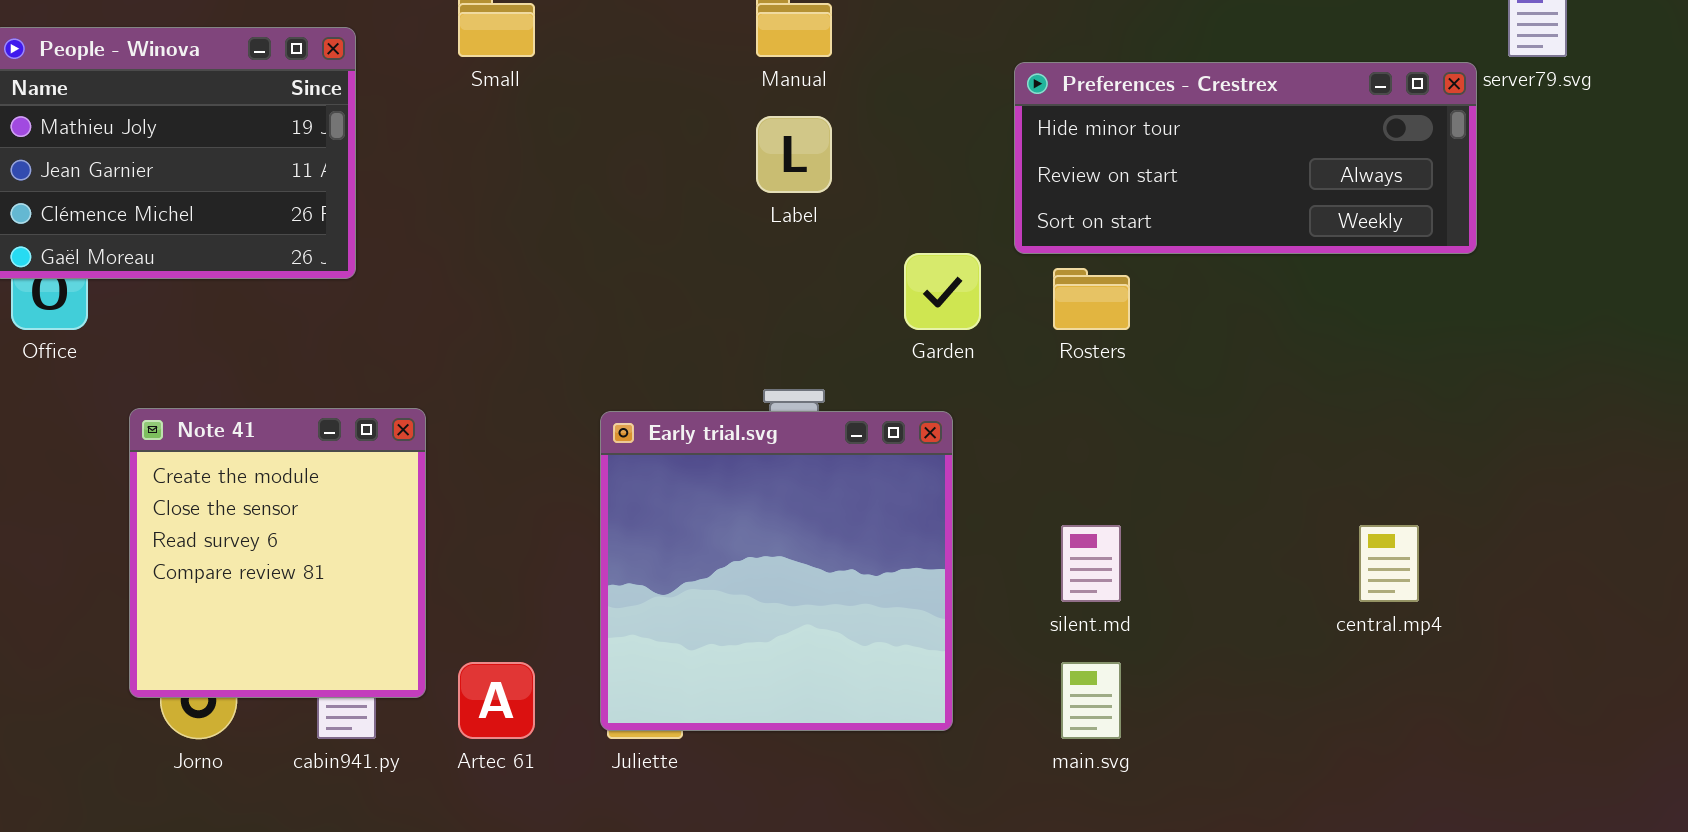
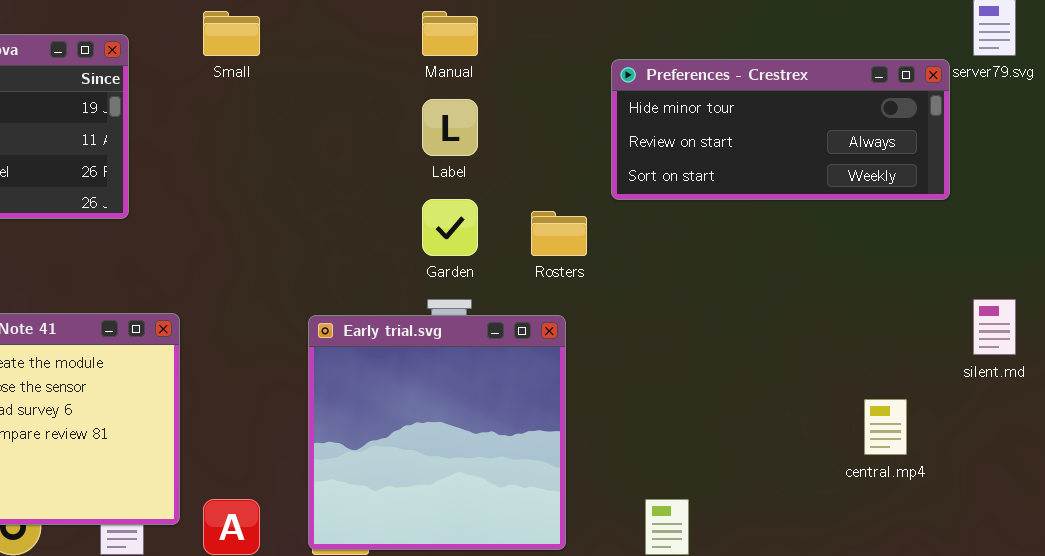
Garden: [904,253,981,330] -> [422,199,478,256], moved
Rosters: [1053,268,1130,330] -> [531,211,587,256], moved
silent.md: [1061,525,1121,602] -> [973,299,1016,355], moved

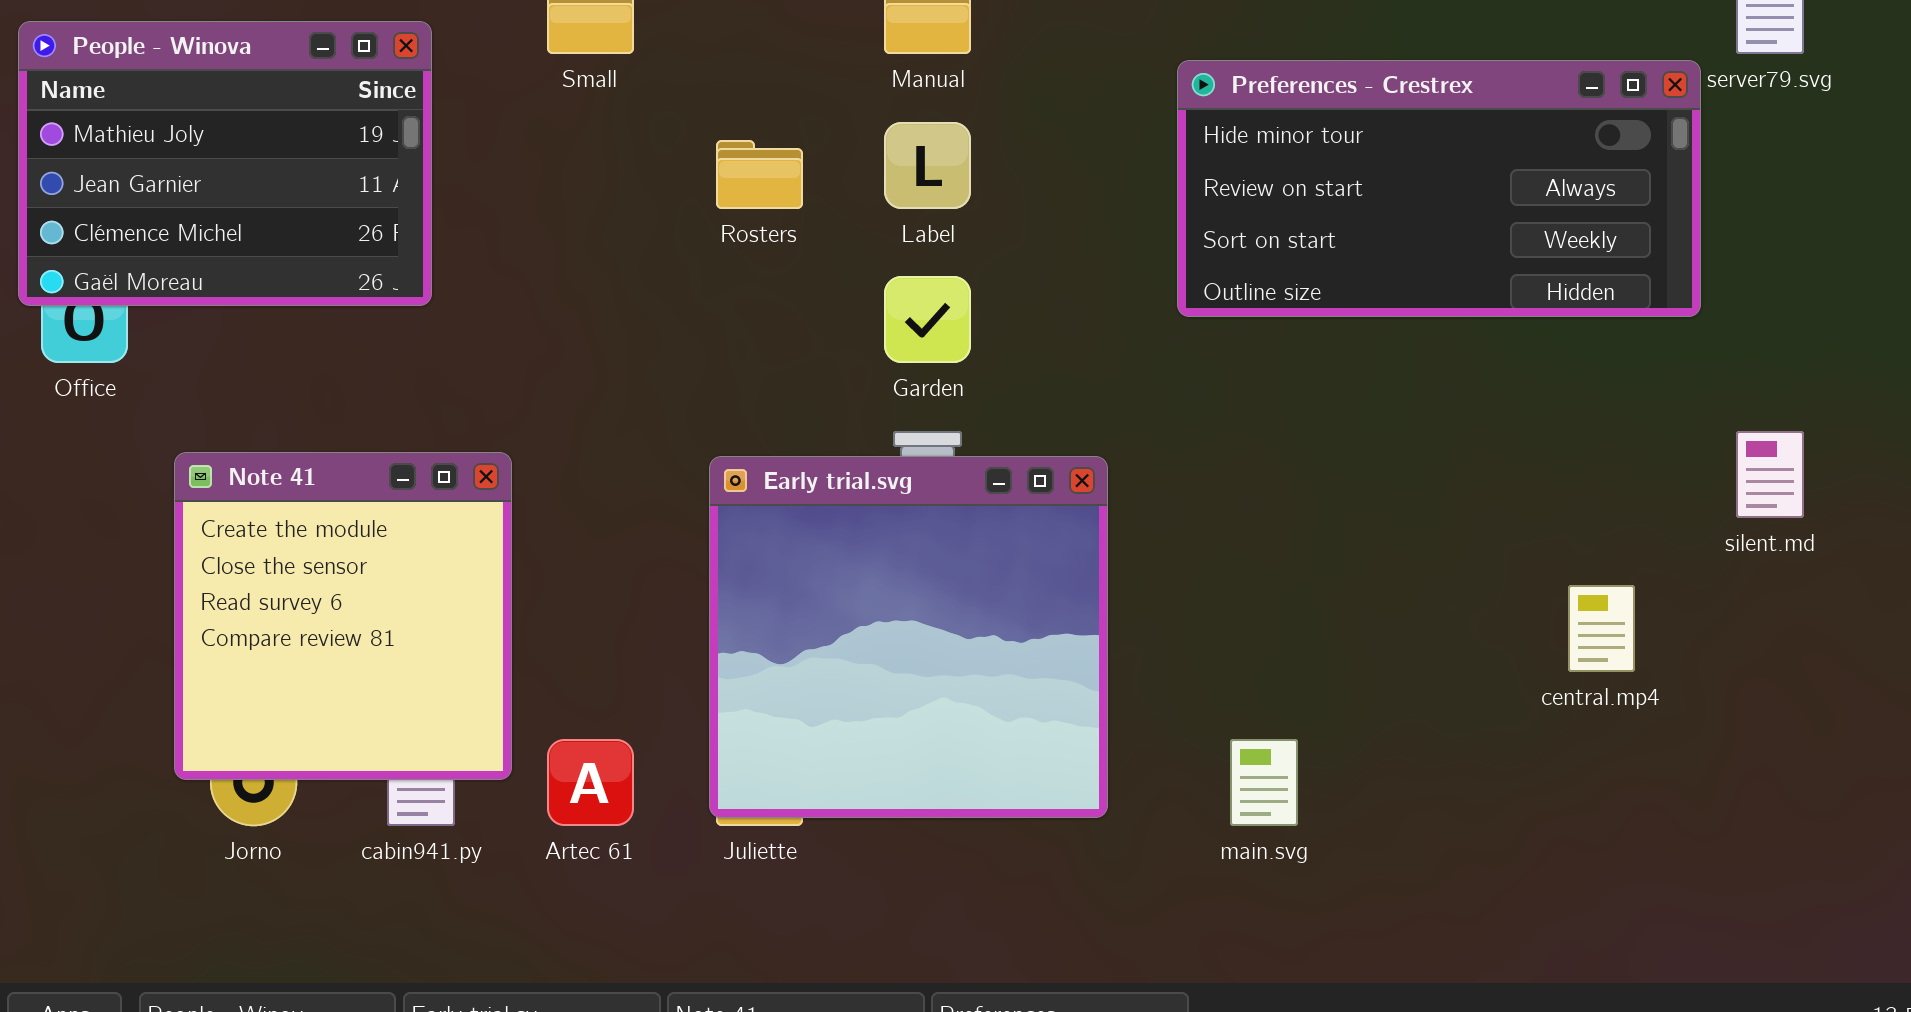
Preferences - Crestrex: [611,59,950,200] -> [1177,60,1701,317], resized
Rosters: [531,211,587,256] -> [716,140,803,209], moved

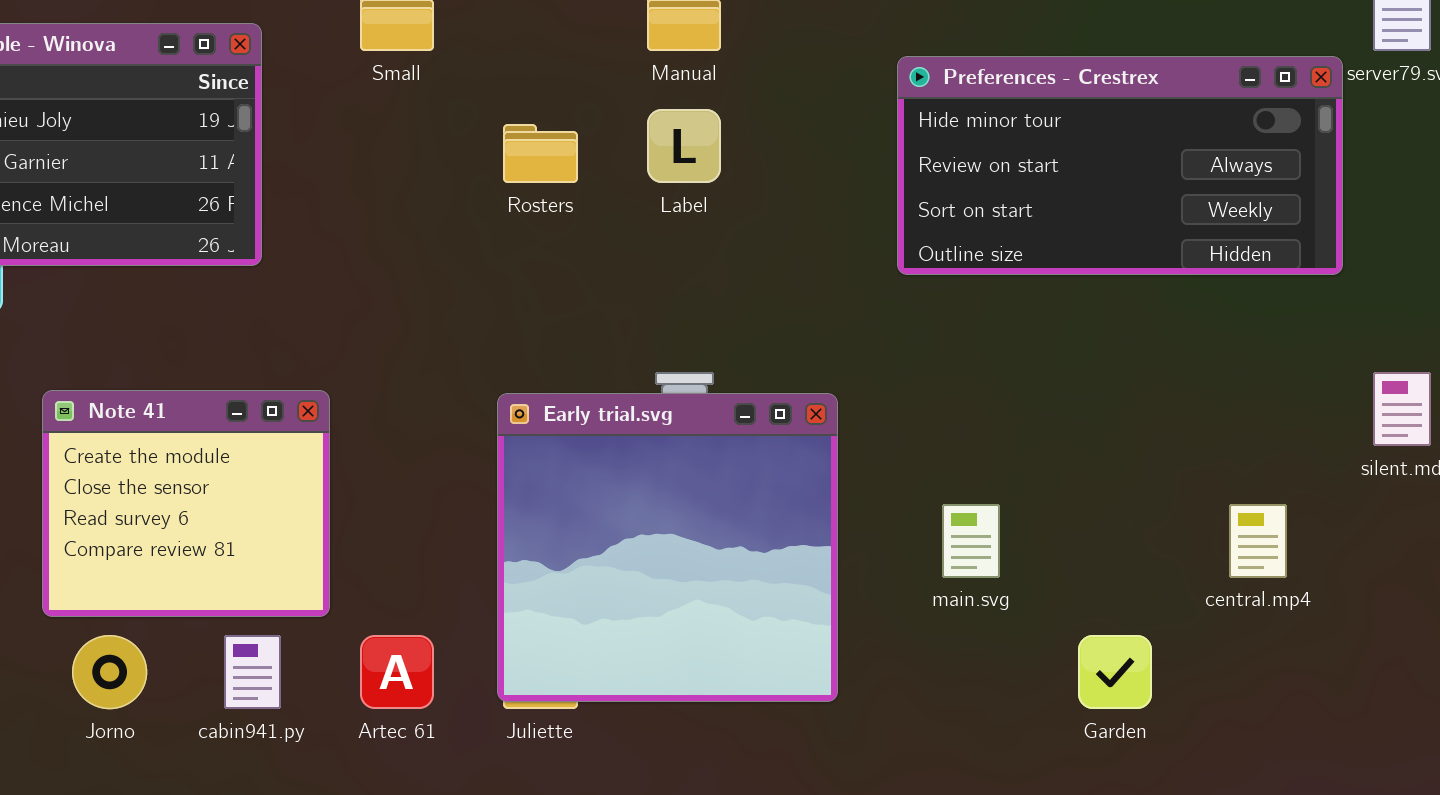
Garden: [884,276,971,363] -> [1078,635,1152,709], moved
Note 41: [174,452,512,780] -> [42,390,330,617], resized
main.svg: [1230,739,1298,826] -> [942,504,1000,578], moved

